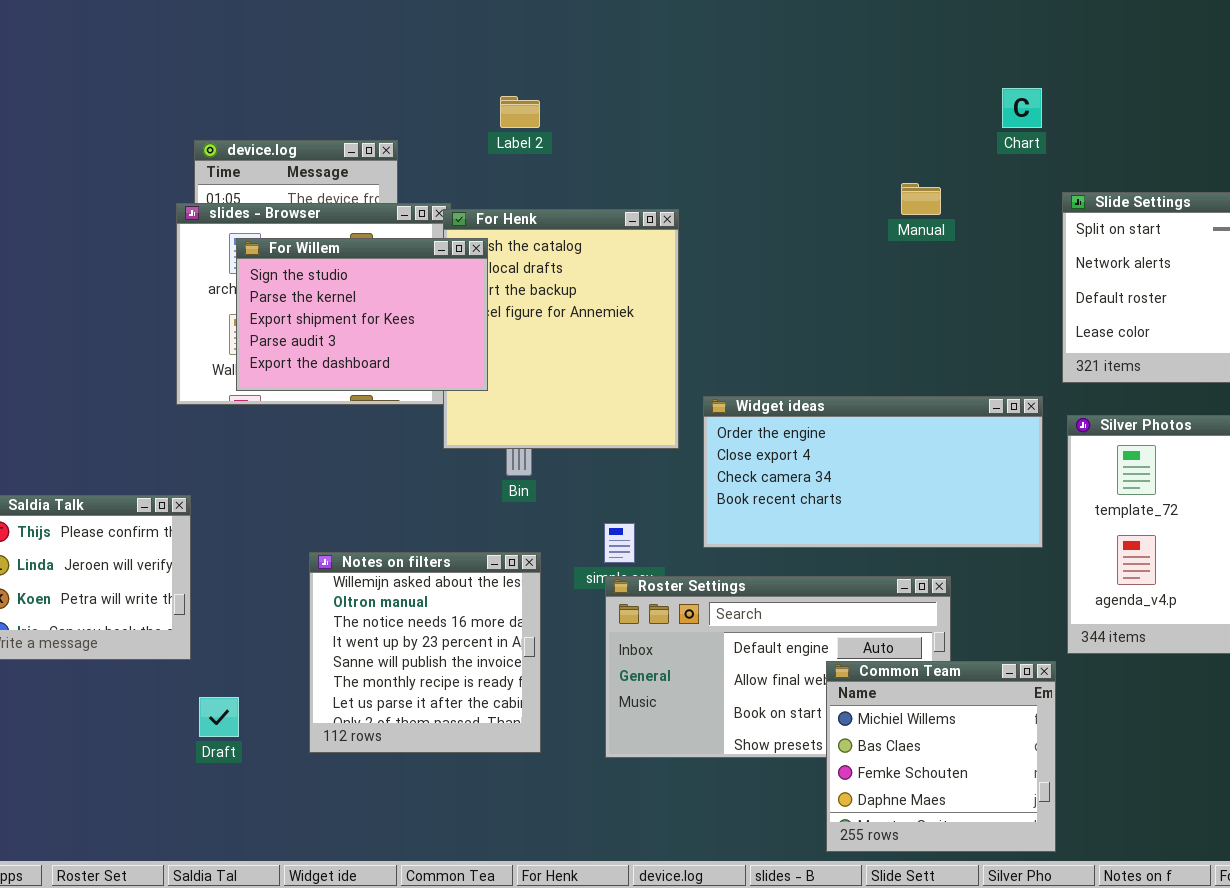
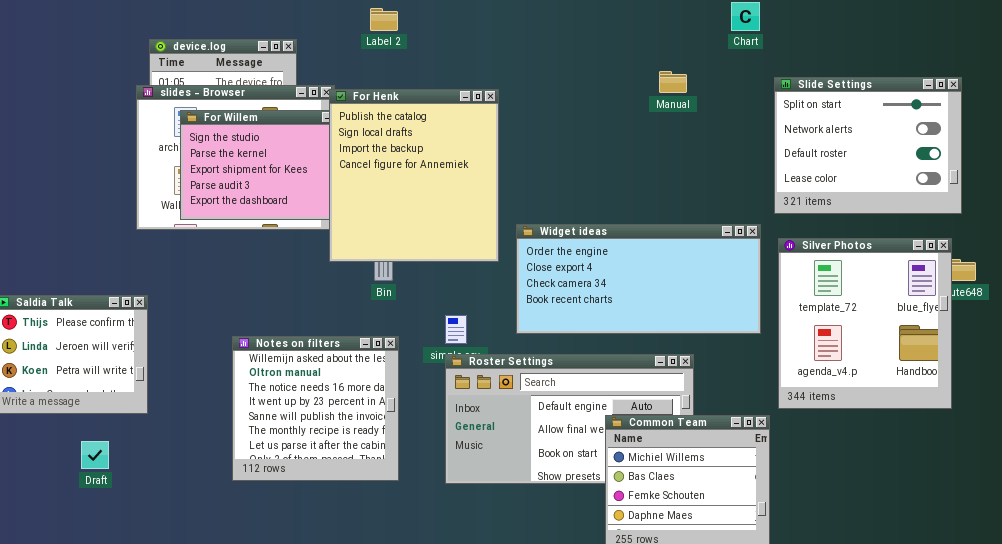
For Henk: [443,209,679,449] -> [329,89,499,262], raised
Draft: [199,697,239,737] -> [81,441,109,469], moved

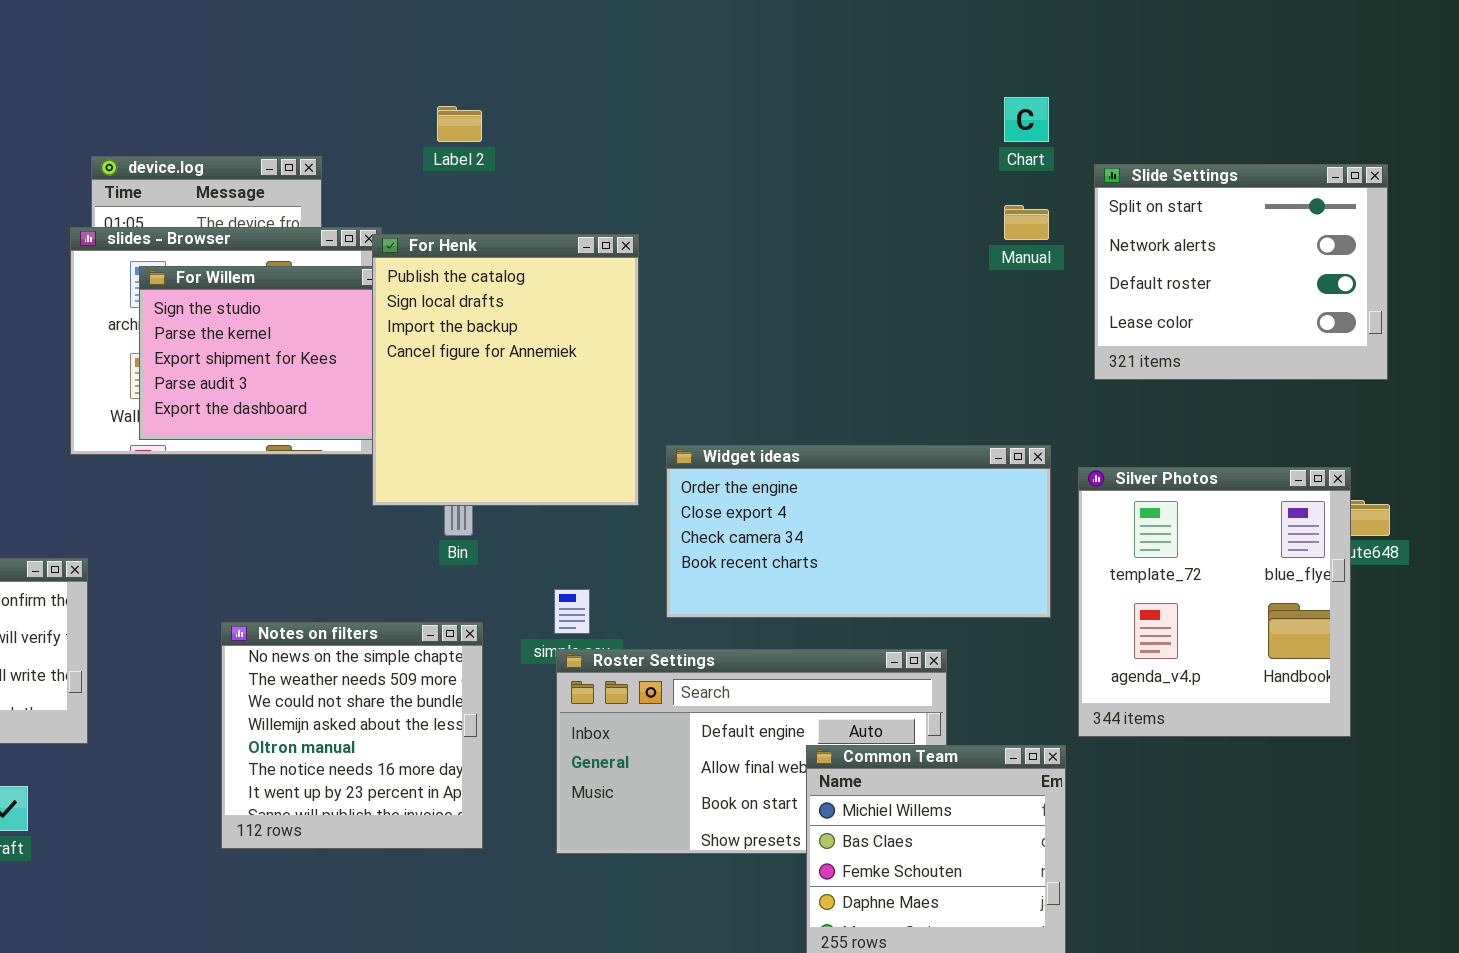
Manual: [659,71,687,93] -> [1004,205,1049,240], moved
Slide Settings: [774,77,962,214] -> [1094,164,1388,380], moved
Notes on filters: [232,336,399,481] -> [221,622,483,849], scrolled up 3 rows

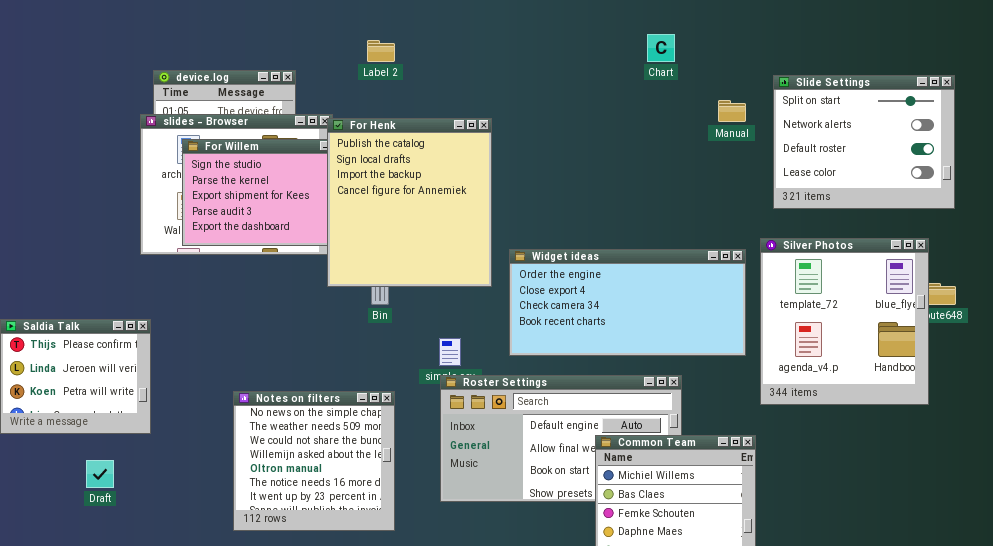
Chart: [1004,97,1049,142] -> [647,34,675,62], moved
Silver Photos: [1078,467,1351,737] -> [760,238,929,405], moved
Notes on filters: [221,622,483,849] -> [233,391,395,531], moved

